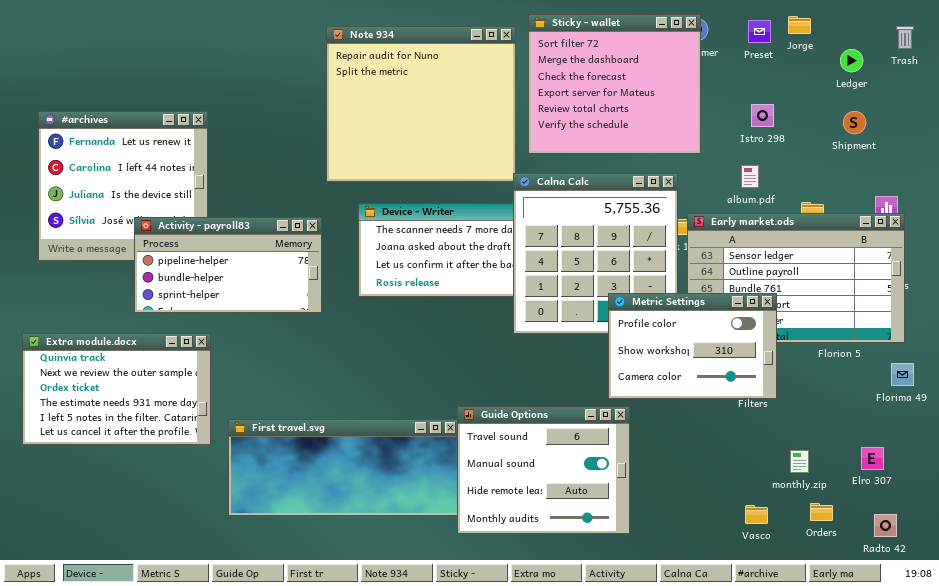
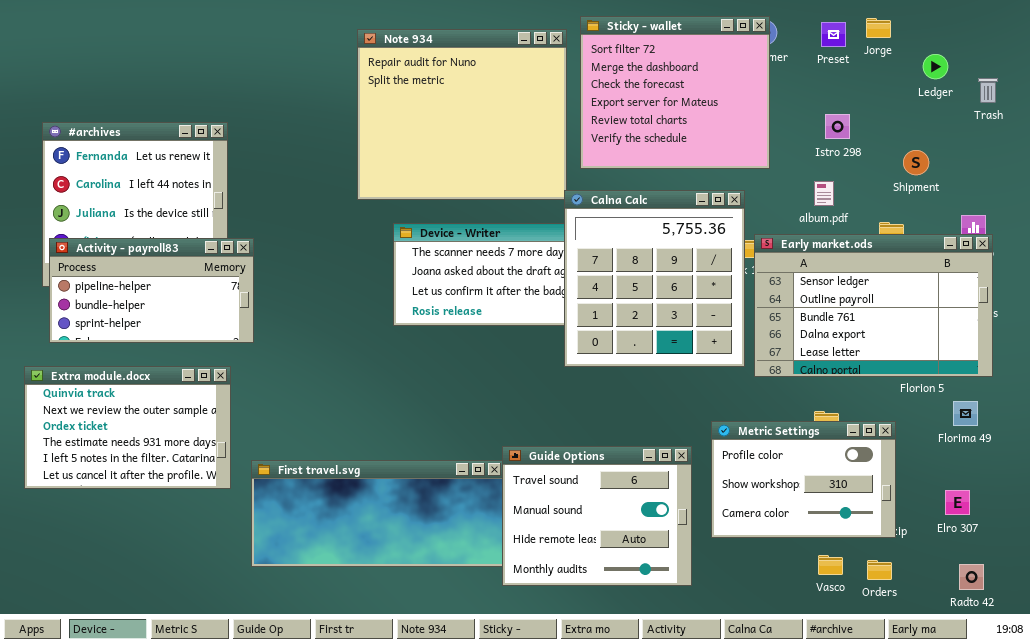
Trash: [896,26,914,49] -> [978,78,998,103], moved
Shipment: [843,111,866,134] -> [903,150,929,175], moved
Activity - payroll83: [134,217,322,313] -> [49,238,254,343], moved
Metric Settings: [608,293,777,399] -> [711,421,896,538], moved
Florima 49: [891,363,914,386] -> [953,401,978,426], moved
Orders: [810,503,833,521] -> [867,560,892,580], moved

